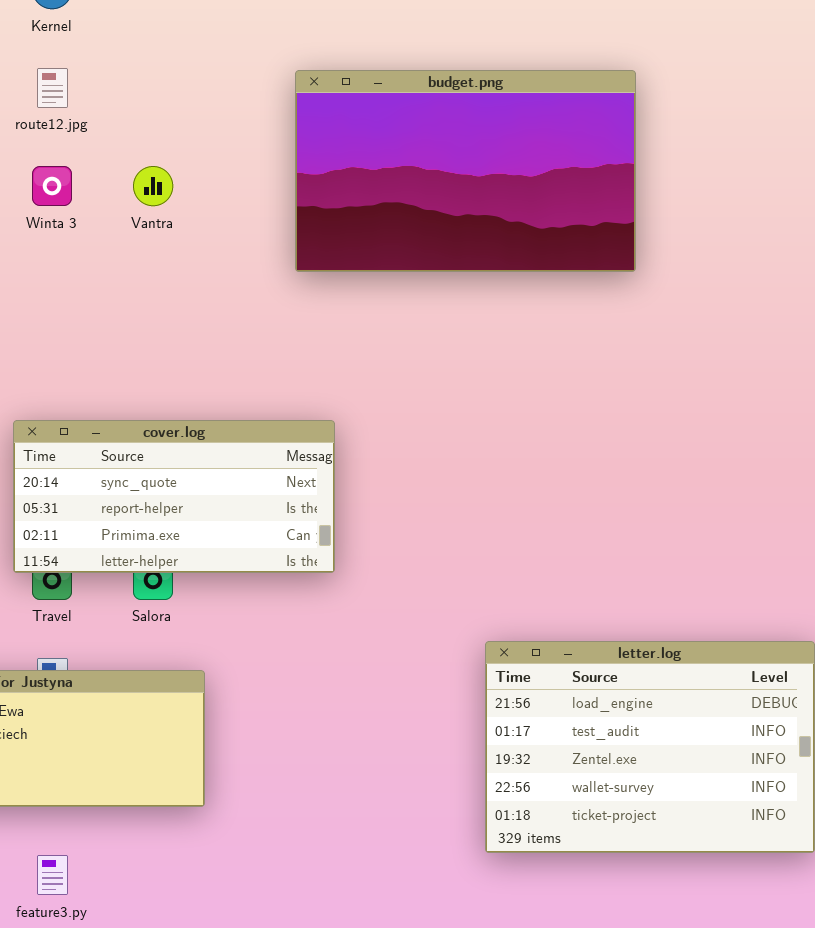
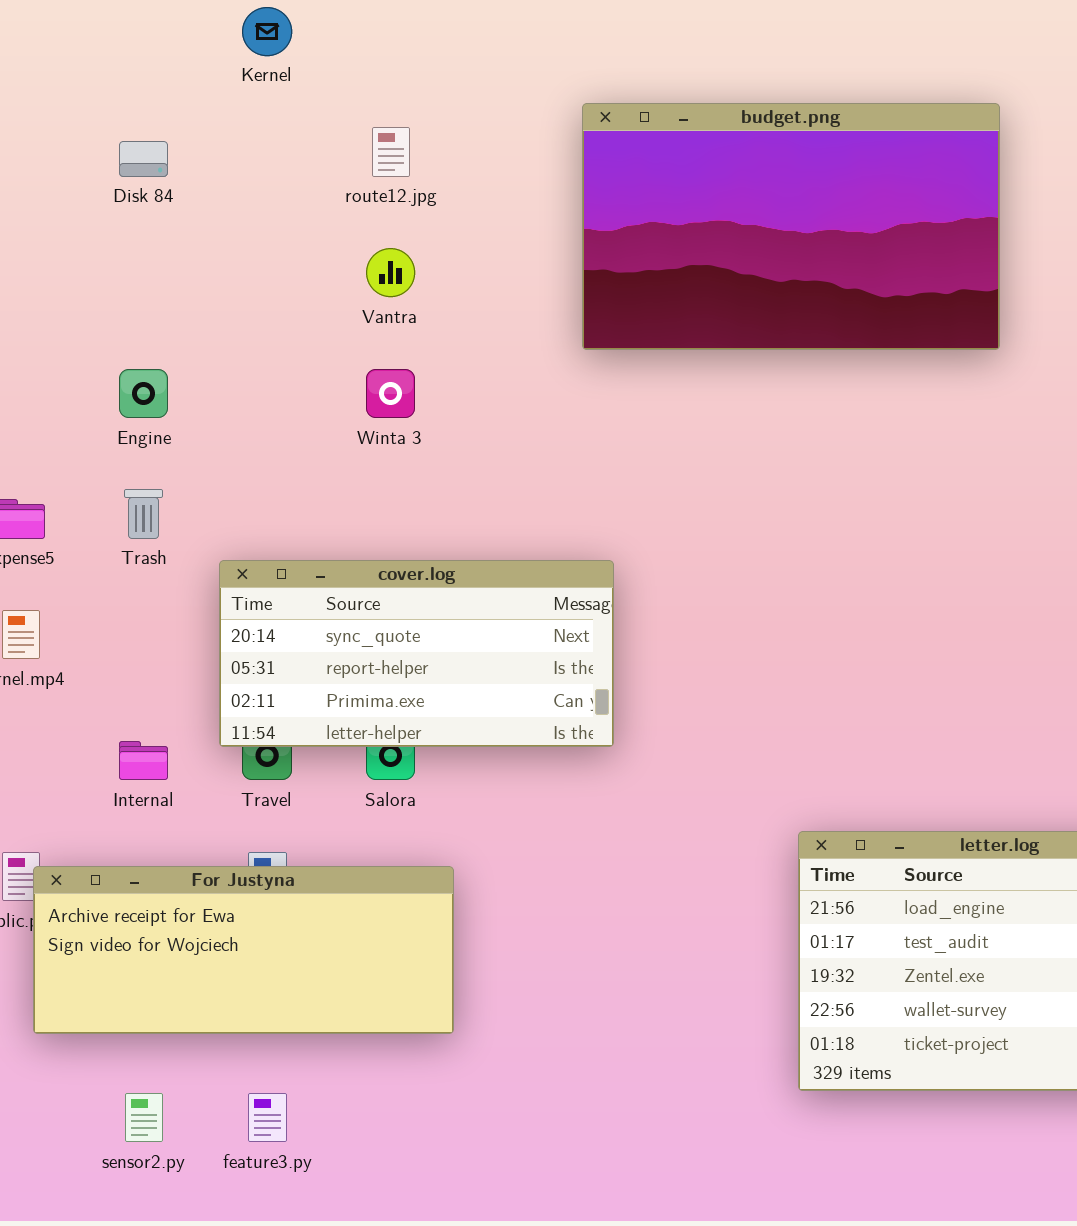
route12.jpg: [37,68,68,108] -> [372,127,410,177], moved
budget.png: [295,70,636,272] -> [582,103,1000,350], moved
Winta 3: [32,166,72,206] -> [366,369,415,418], moved

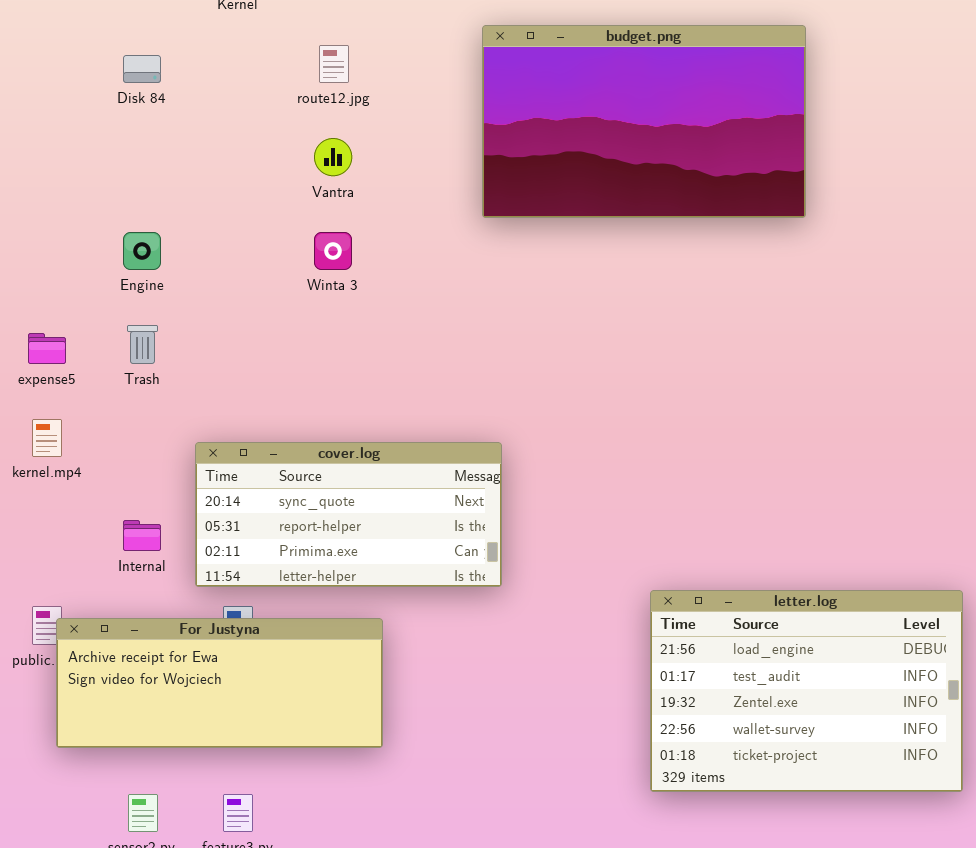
cover.log: [219,560,614,747] -> [195,442,502,587], moved

